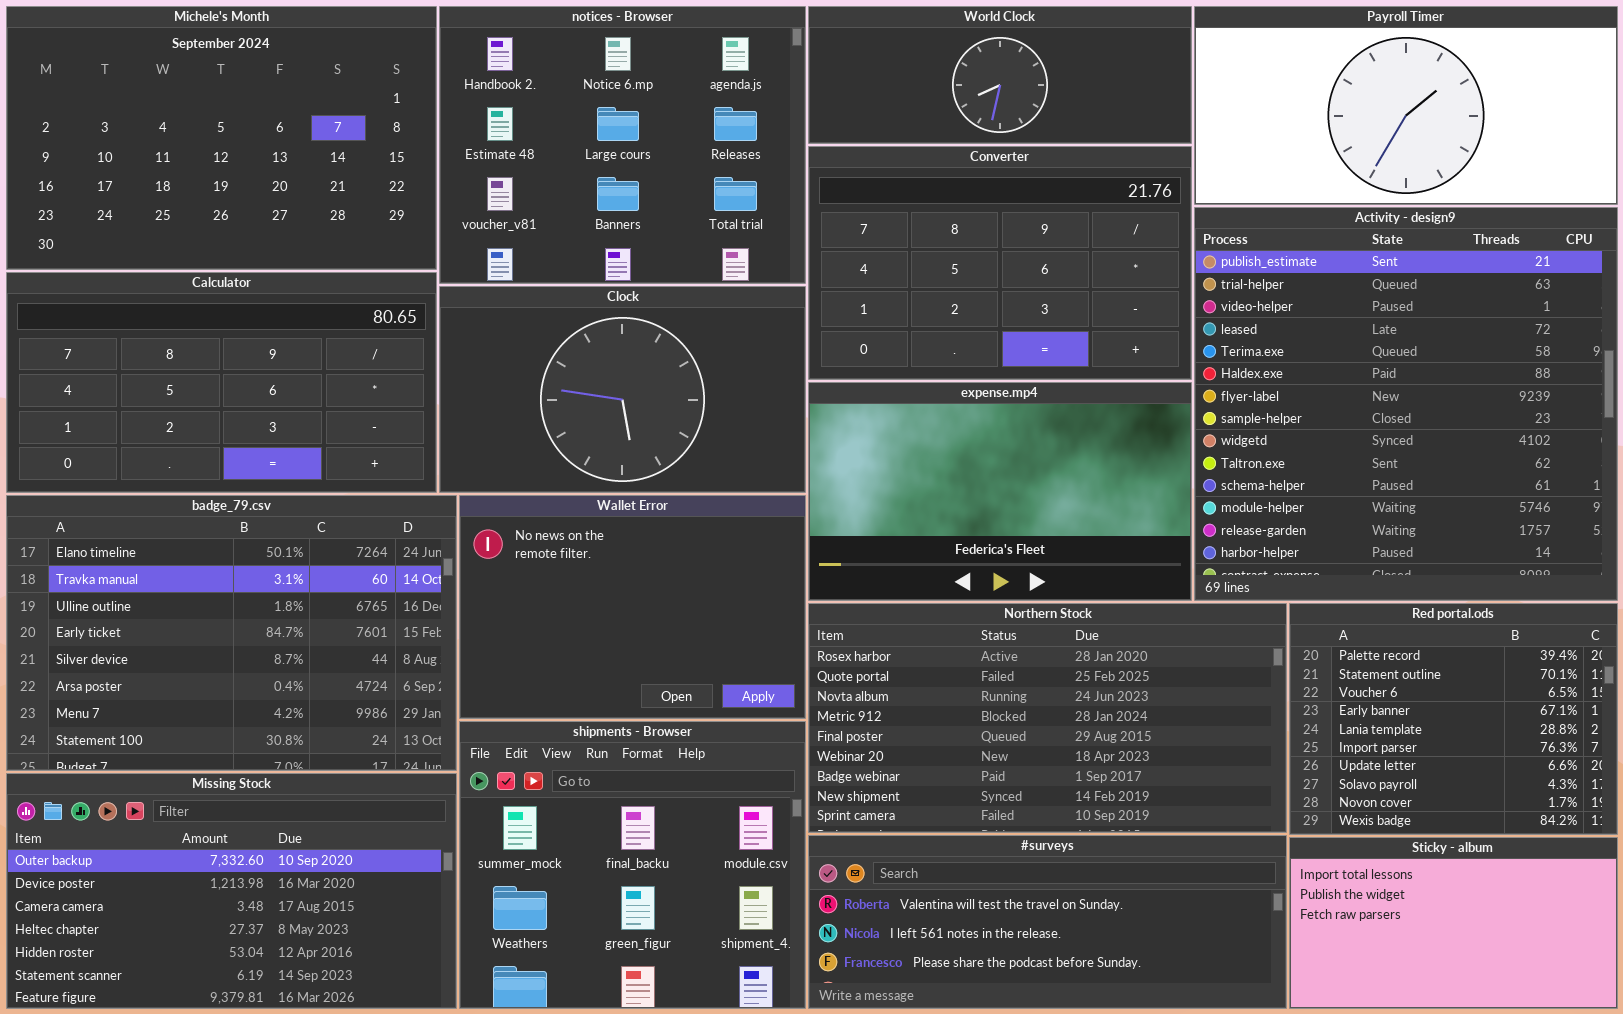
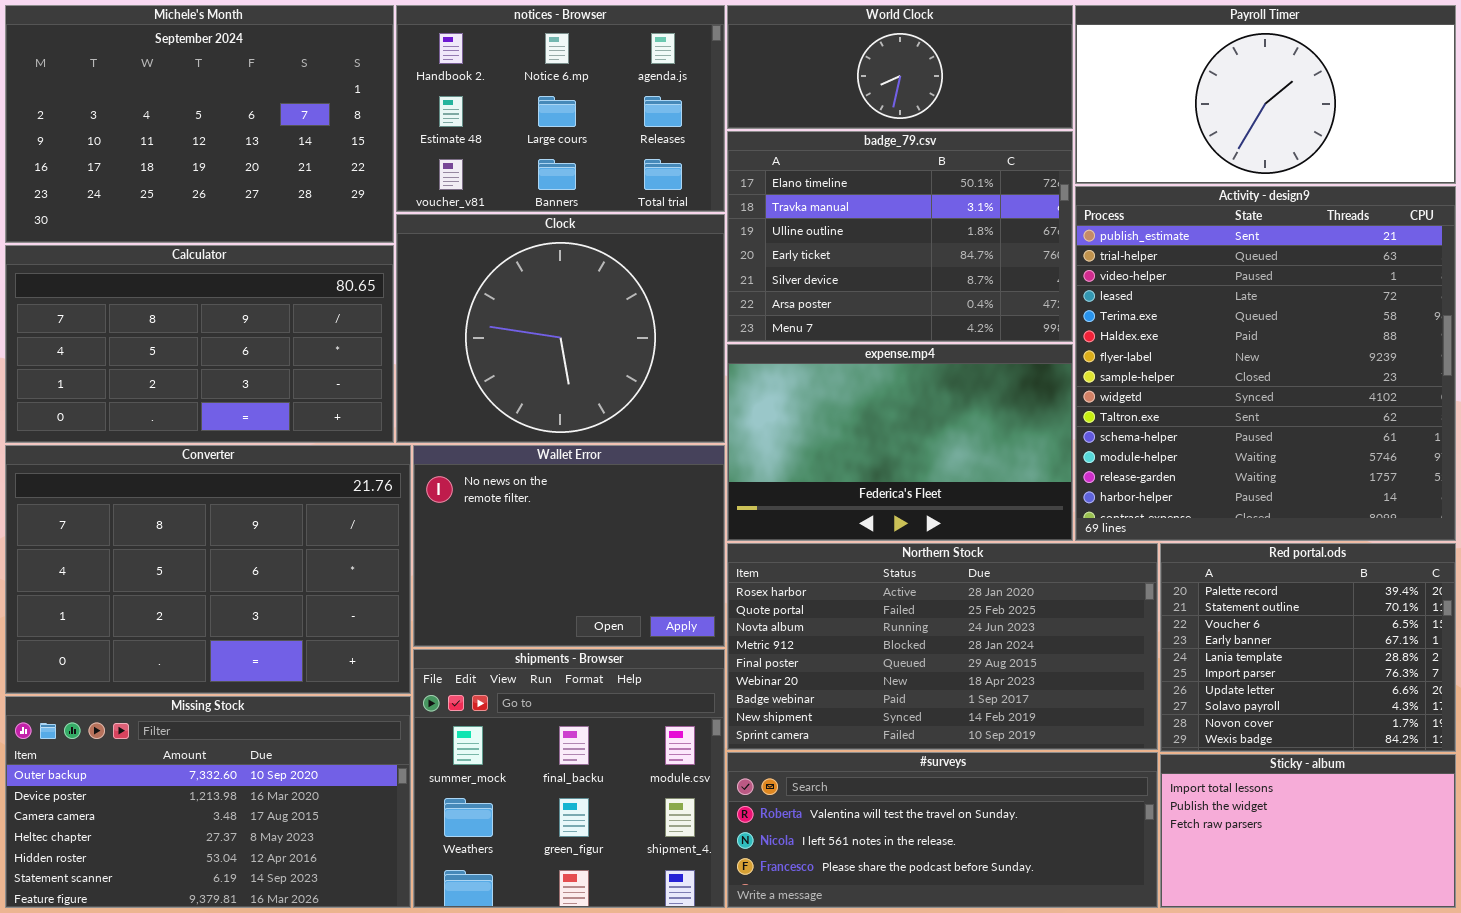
notices - Browser: [439,6,806,284] -> [396,5,725,212], resized
Converter: [808,146,1192,380] -> [5,445,411,694], moved, resized
Clock: [439,286,806,493] -> [396,214,725,443], resized
badge_79.csv: [6,495,457,771] -> [727,131,1073,342], moved, resized

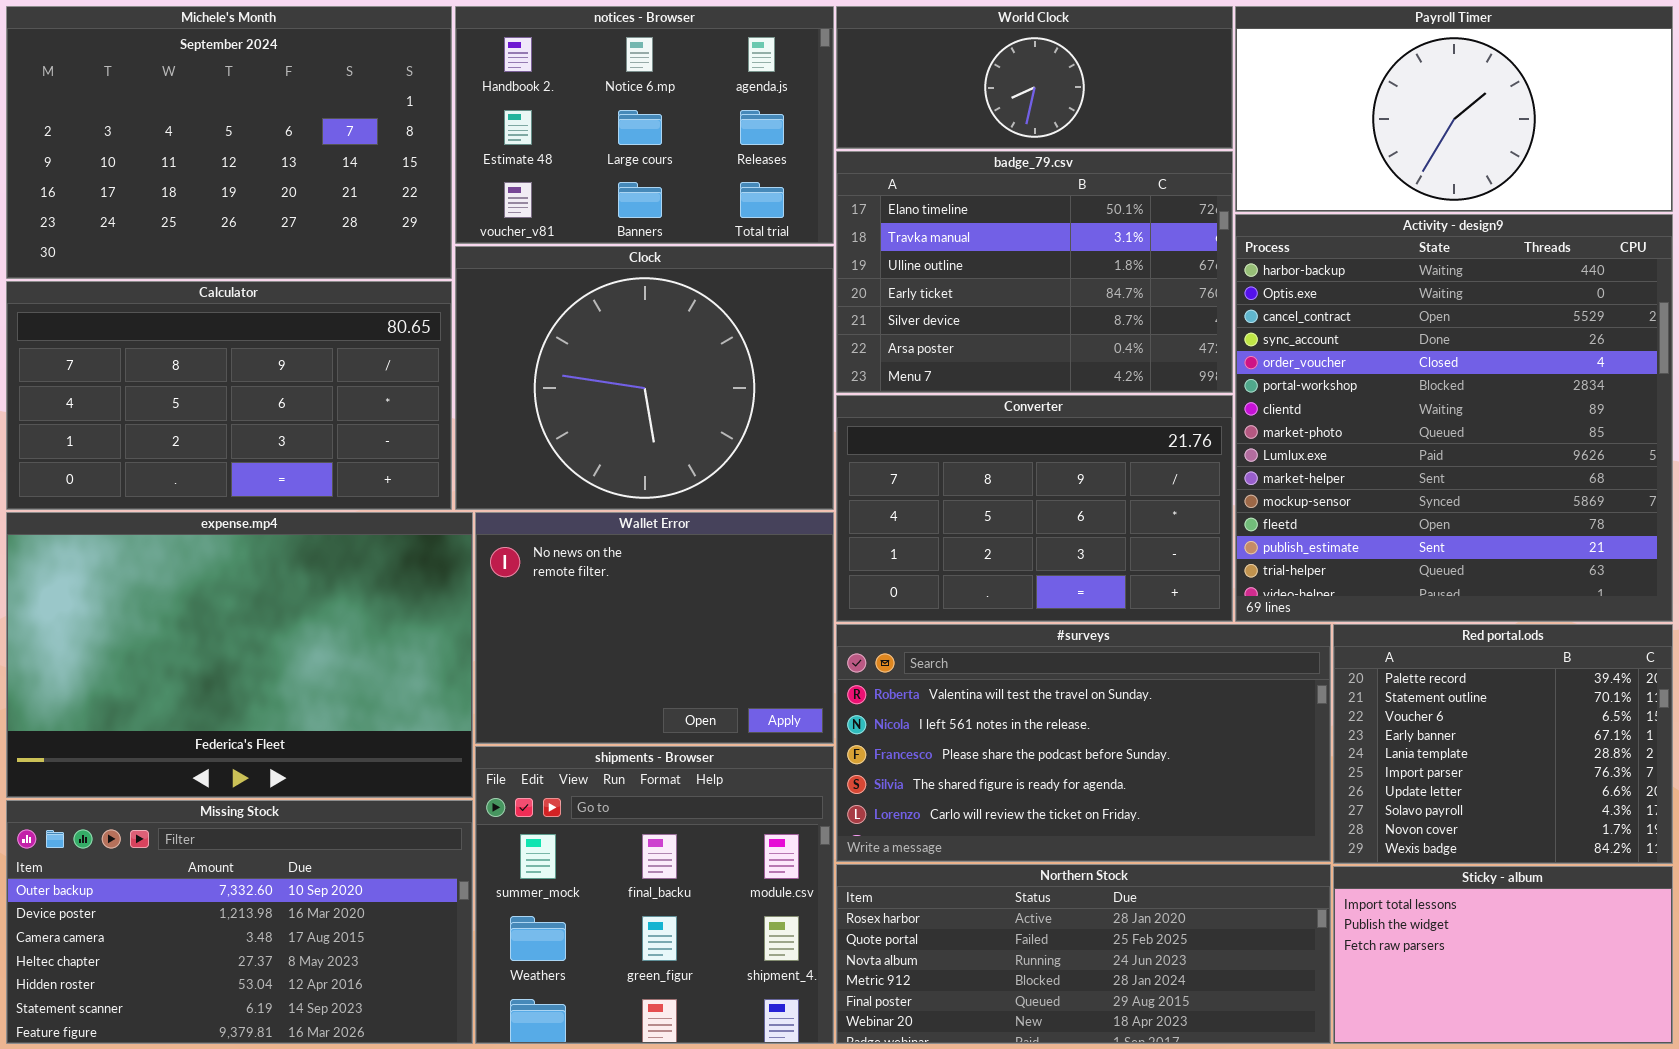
Activity - design9: [1075,186,1456,541] -> [1235,214,1673,622], scrolled up 12 rows
expense.mp4: [727,344,1073,541] -> [6,512,473,798], moved, resized
Converter: [5,445,411,694] -> [836,395,1233,622], moved, resized
Northern Stock: [727,543,1158,750] -> [836,864,1331,1044], moved, resized
#surveys: [727,752,1158,908] -> [836,624,1331,862], moved, resized

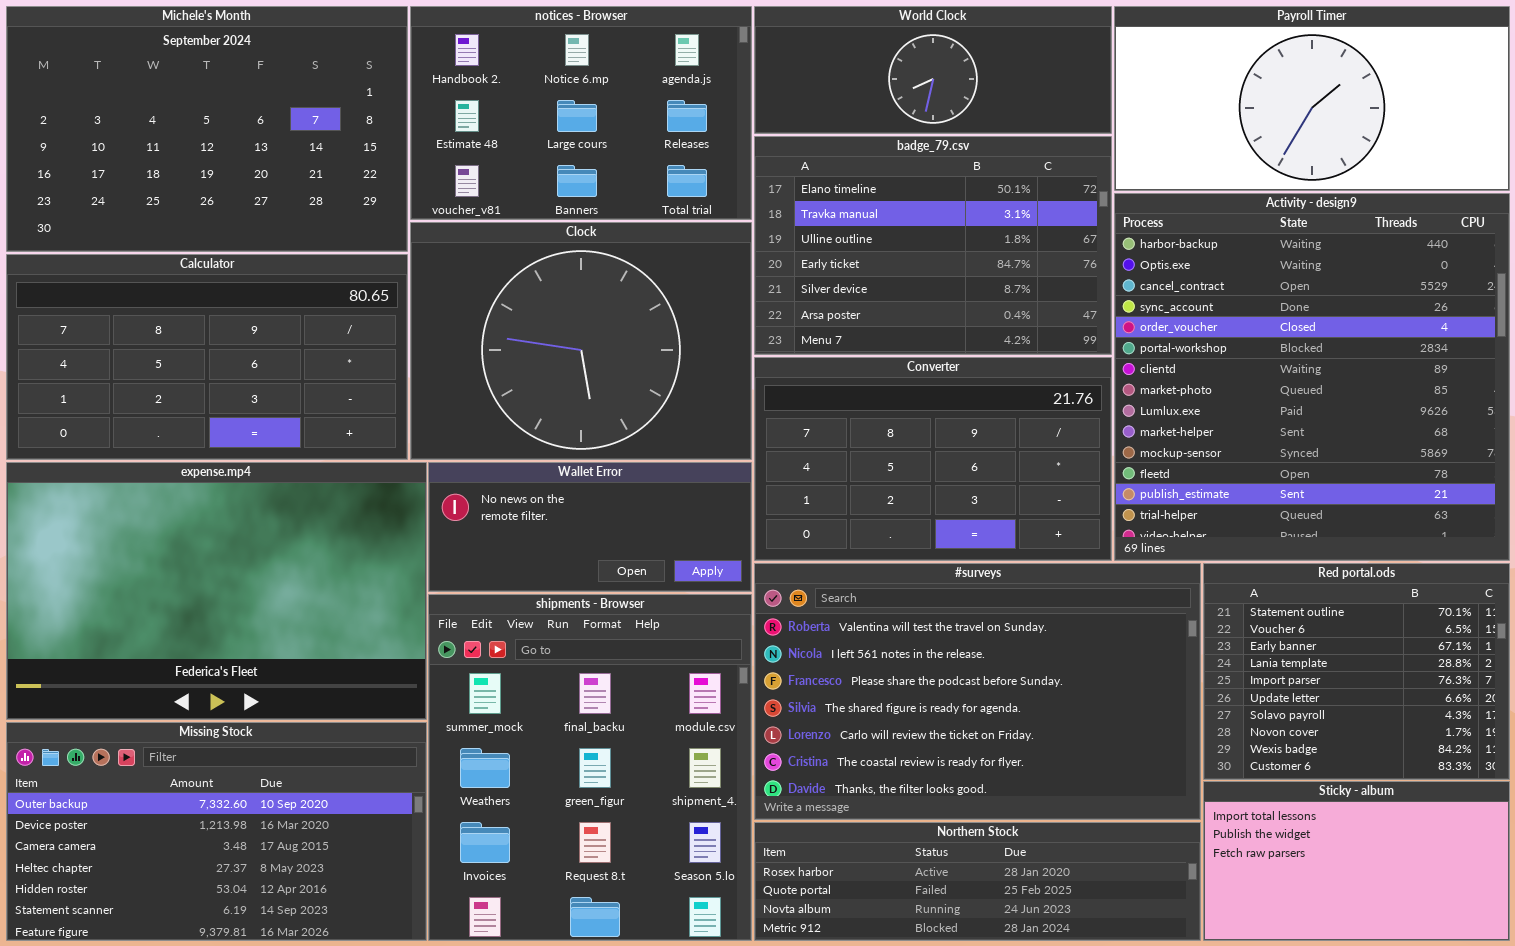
Wallet Error: [475,512,834,744] -> [428,462,752,592], resized
#surveys: [836,624,1331,862] -> [754,563,1201,820], resized
Red portal.ods: [1333,624,1673,864] -> [1203,563,1510,780], scrolled down 1 row
shipments - Browser: [475,746,834,1044] -> [428,594,752,941], resized
Northern Stock: [836,864,1331,1044] -> [754,822,1201,941], resized

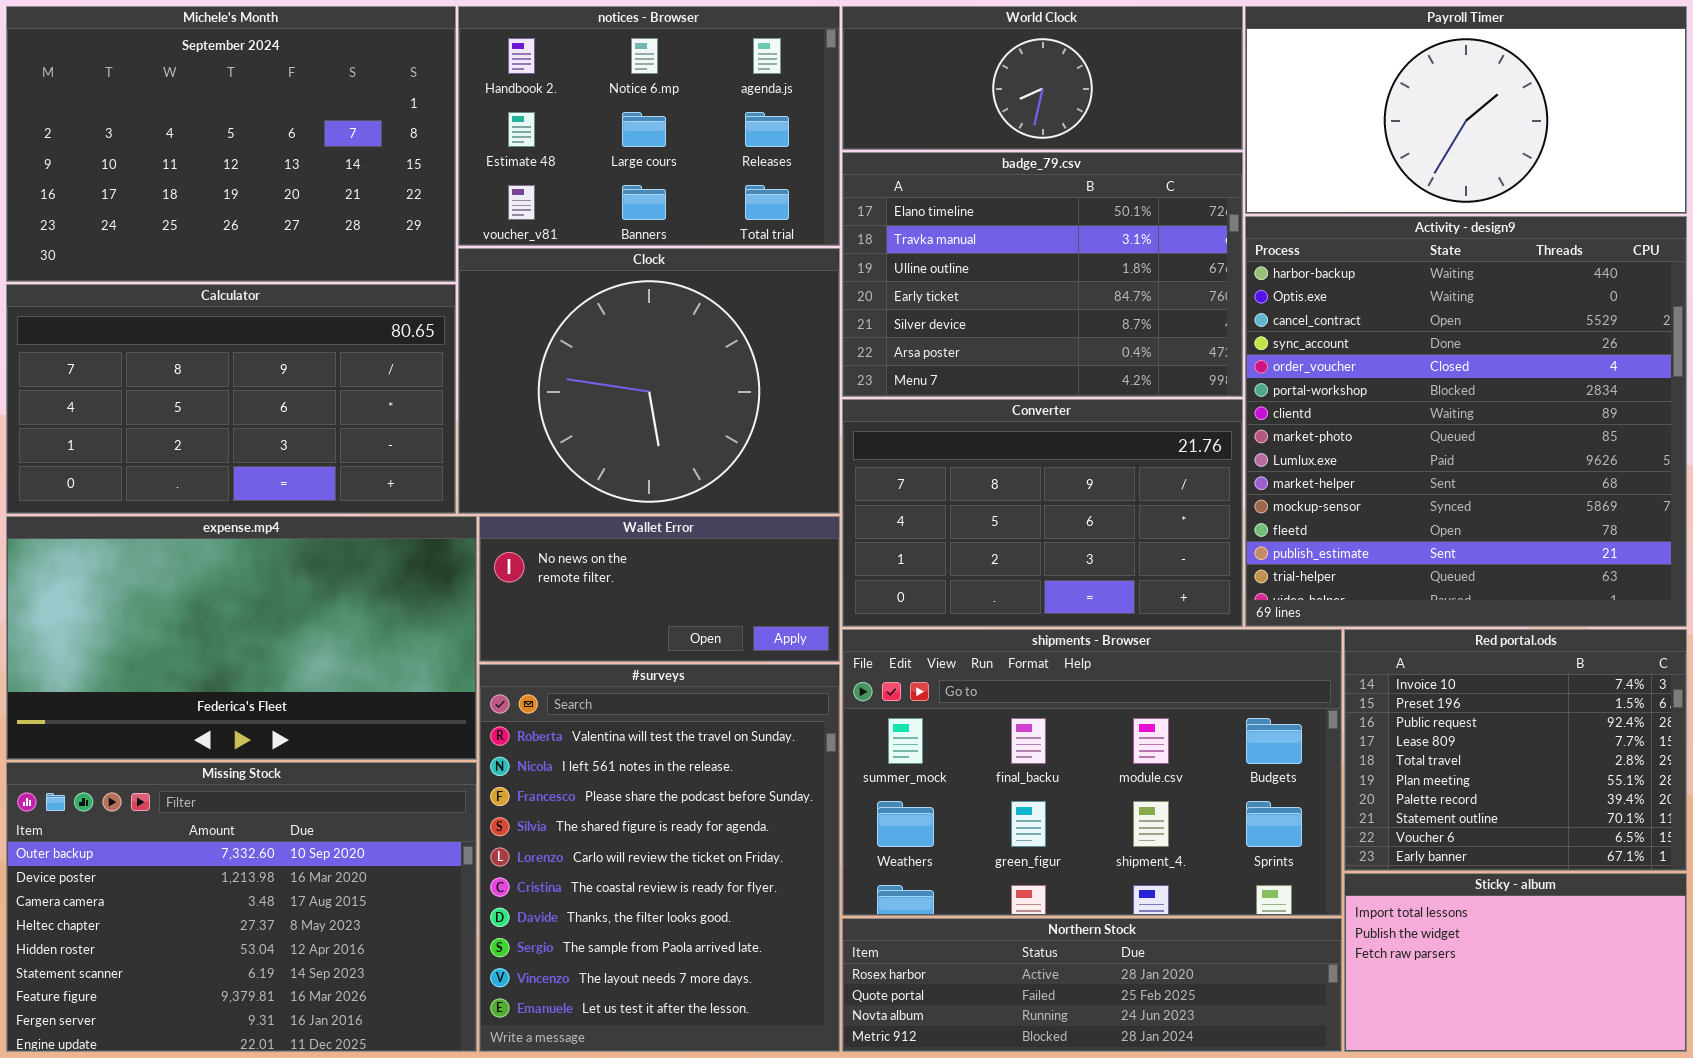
expense.mp4: [6,462,427,720] -> [6,516,477,760], resized
#surveys: [754,563,1201,820] -> [479,664,840,1052], moved, resized
Red portal.ods: [1203,563,1510,780] -> [1344,629,1687,871], scrolled up 7 rows
shipments - Browser: [428,594,752,941] -> [842,629,1342,916], moved, resized
Missing Stock: [6,722,427,941] -> [6,762,477,1052], resized

